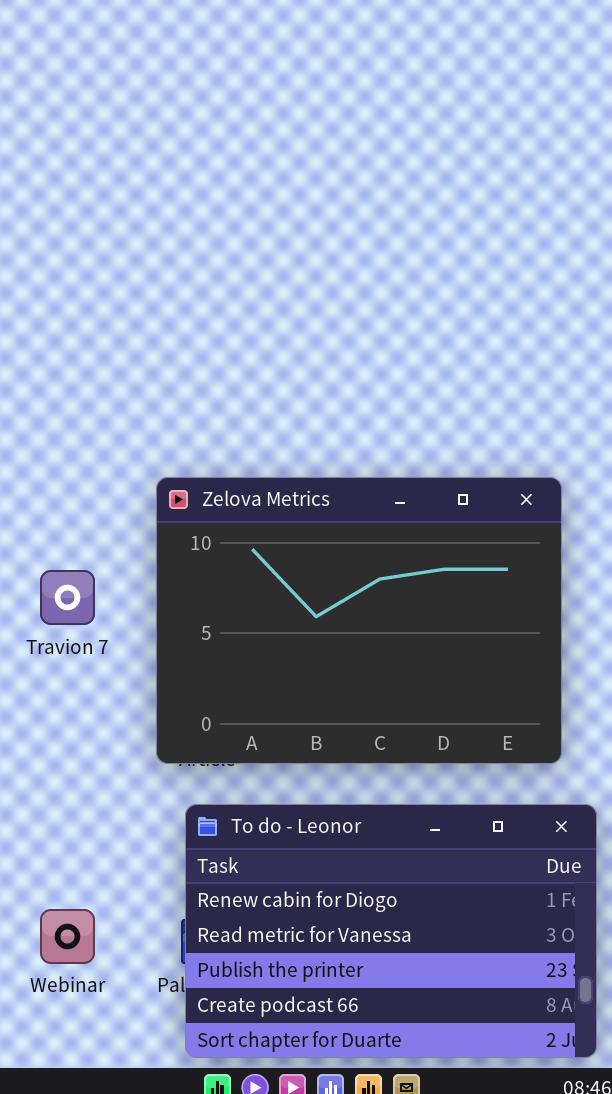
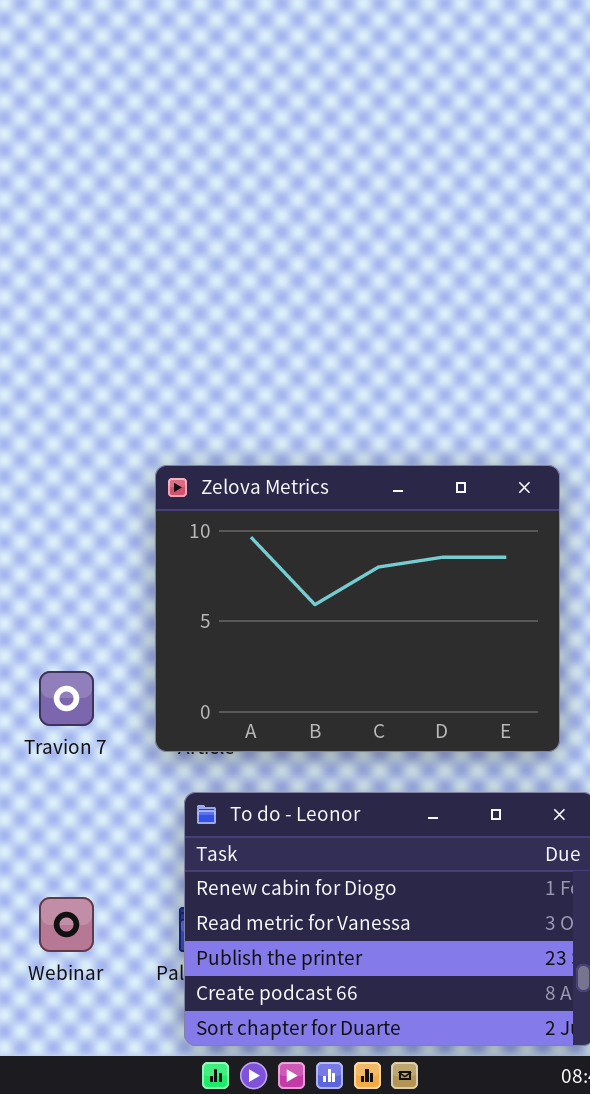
Travion 7: [40,570,95,625] -> [39,671,94,726], moved

